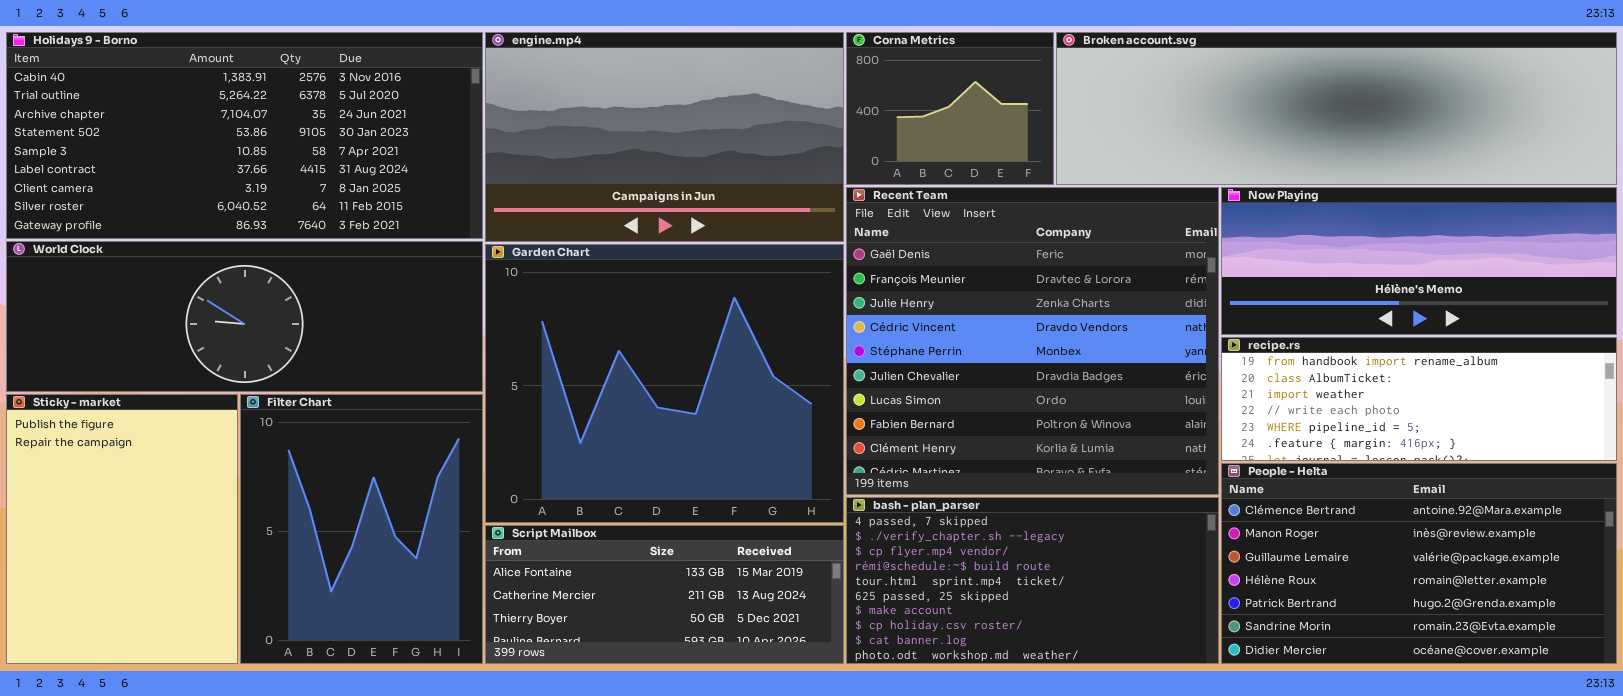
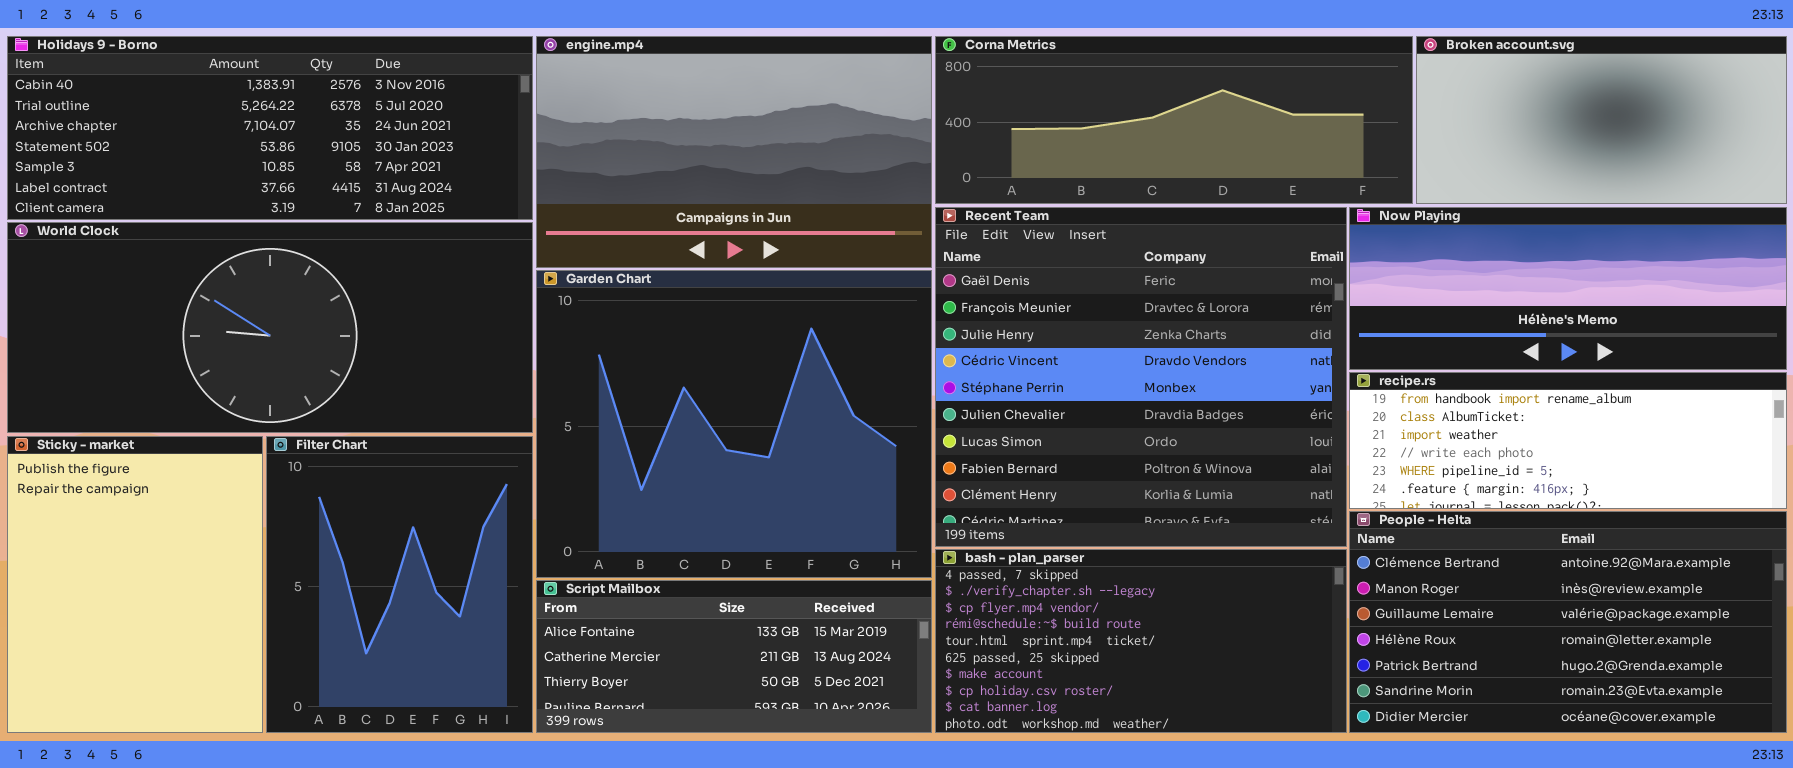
Holidays 9 - Borno: [6,32,483,239] -> [7,36,533,220], resized
Corna Metrics: [846,32,1054,185] -> [935,36,1413,204], resized
Broken account.svg: [1056,32,1617,185] -> [1416,36,1787,204], resized
World Clock: [6,241,483,392] -> [7,222,533,433], resized

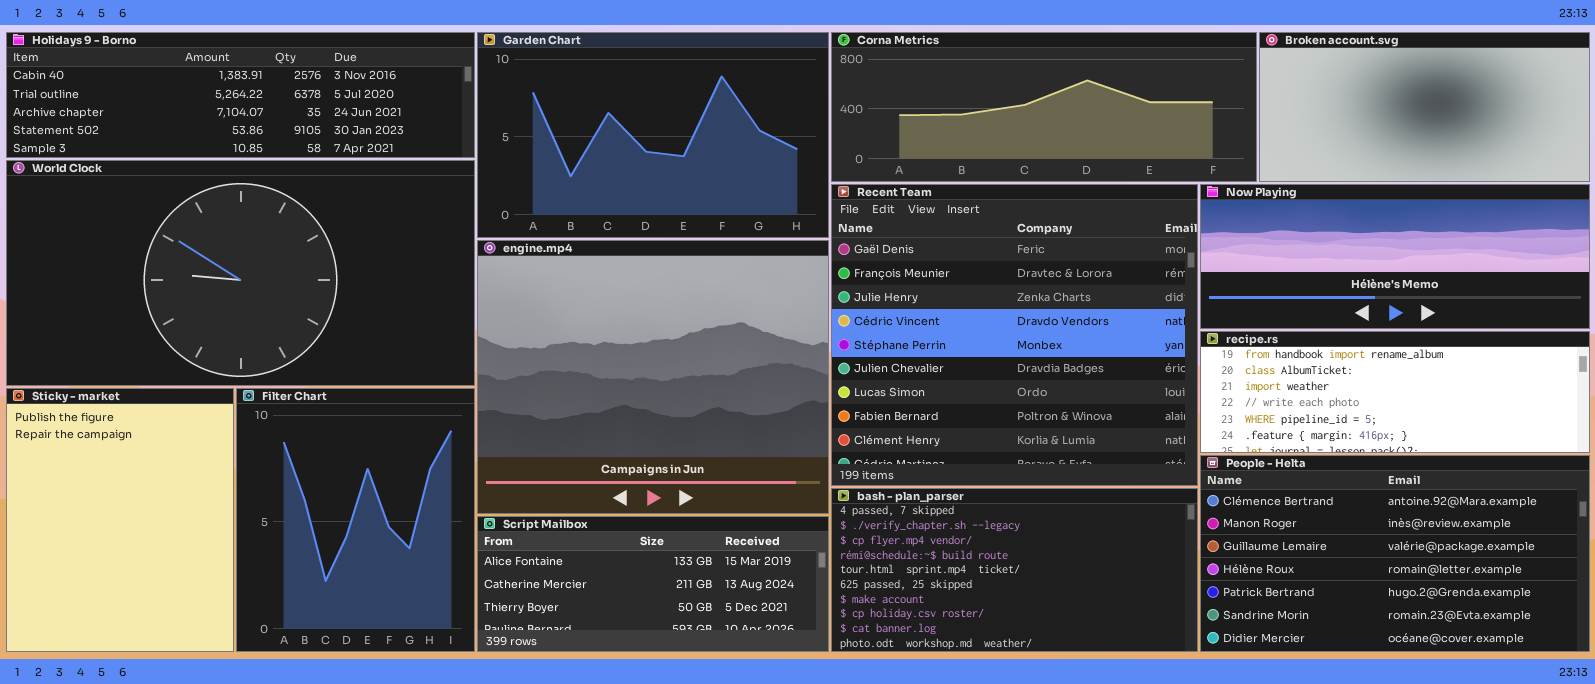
Holidays 9 - Borno: [7,36,533,220] -> [6,32,475,158], resized
engine.mp4: [536,36,932,268] -> [477,240,829,514], moved, resized
World Clock: [7,222,533,433] -> [6,160,475,386], resized
Garden Chart: [536,270,932,578] -> [477,32,829,238], moved, resized

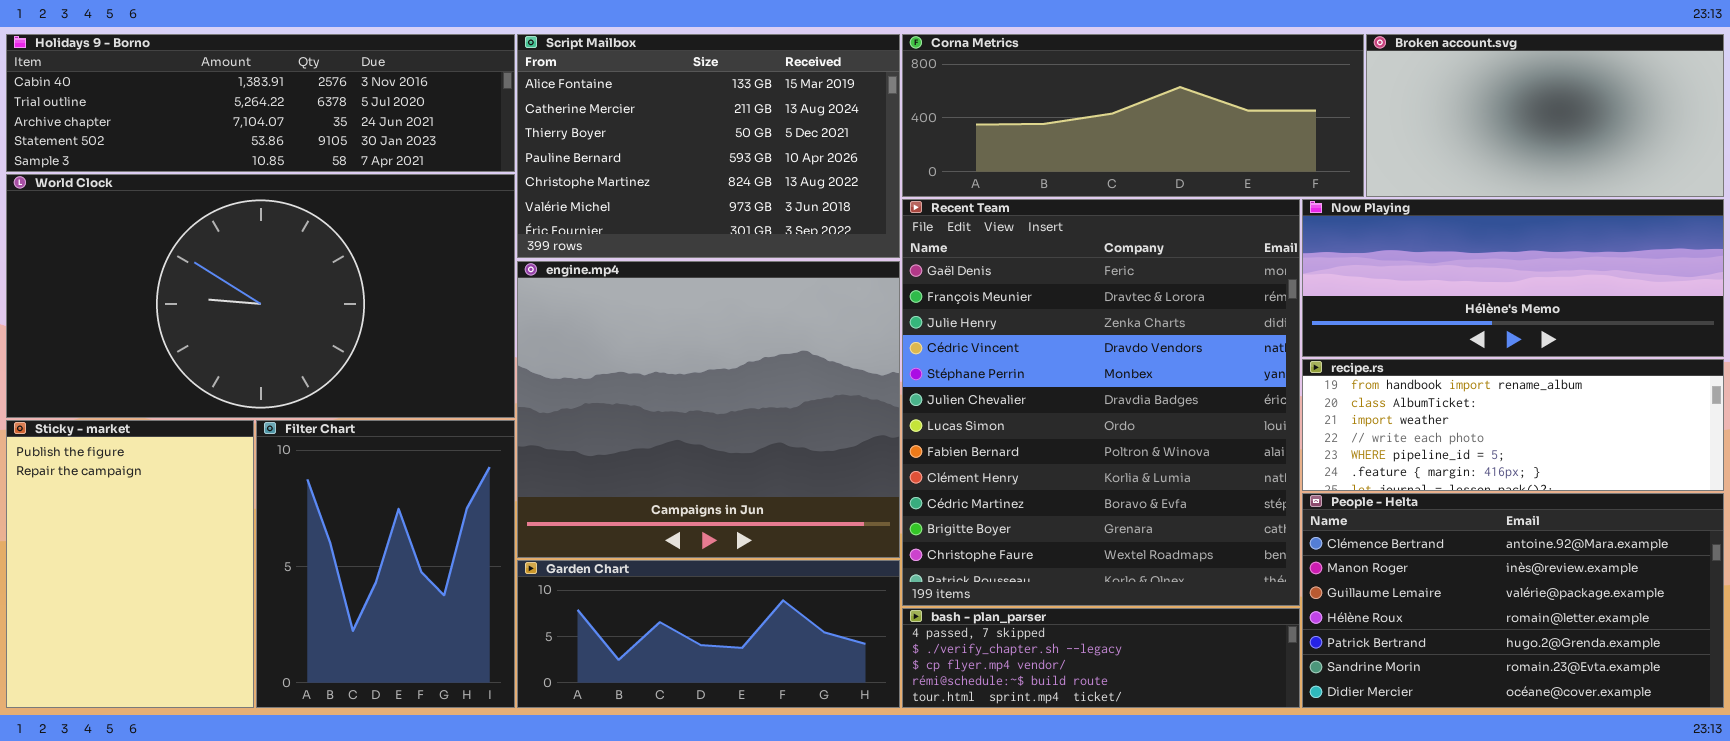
Garden Chart: [477,32,829,238] -> [517,560,900,708], moved, resized
Recent Team: [831,184,1198,486] -> [902,199,1300,606], resized
bash - plan_parser: [831,488,1198,652] -> [902,608,1300,708], resized
Script Mailbox: [477,516,829,652] -> [517,34,900,258], moved, resized

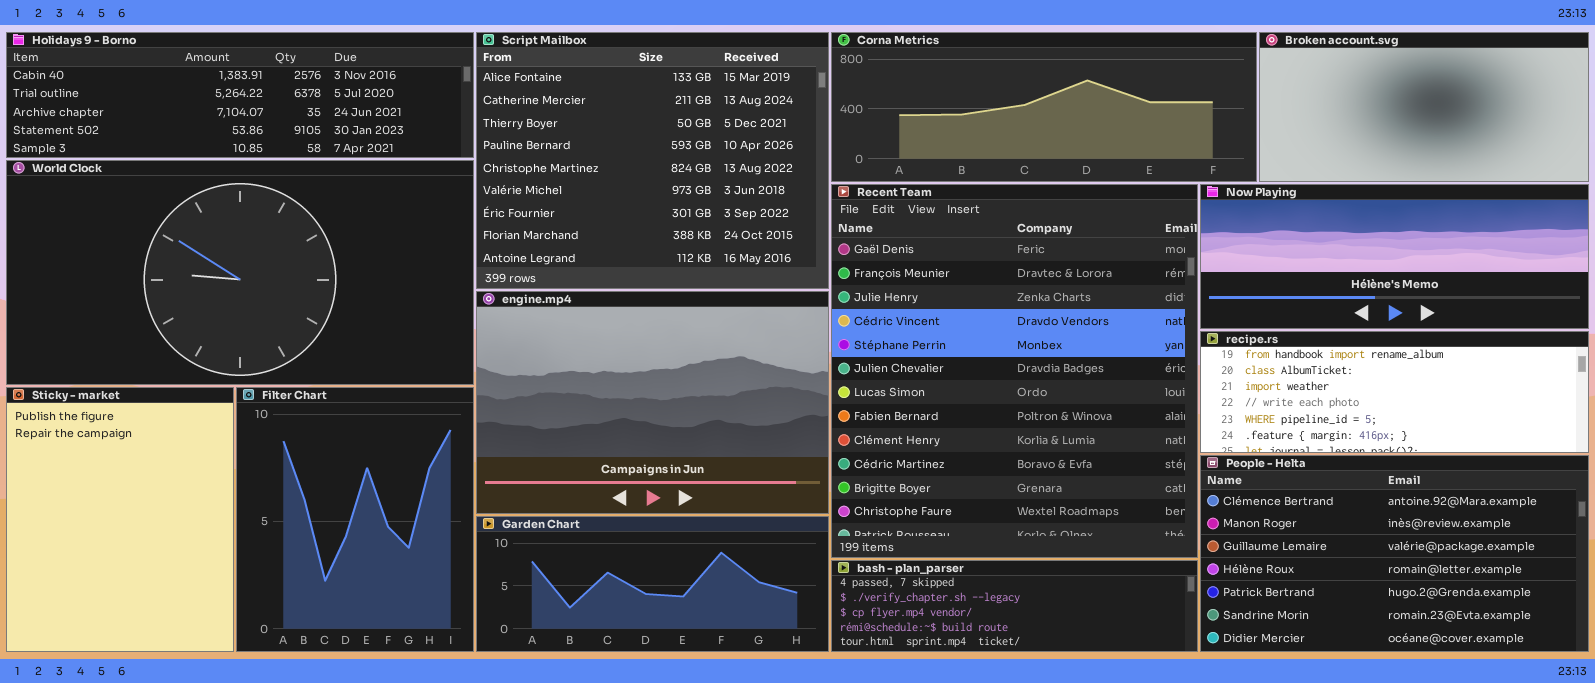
Script Mailbox: [517,34,900,258] -> [476,32,829,289], resized
engine.mp4: [517,261,900,558] -> [476,291,829,514], resized

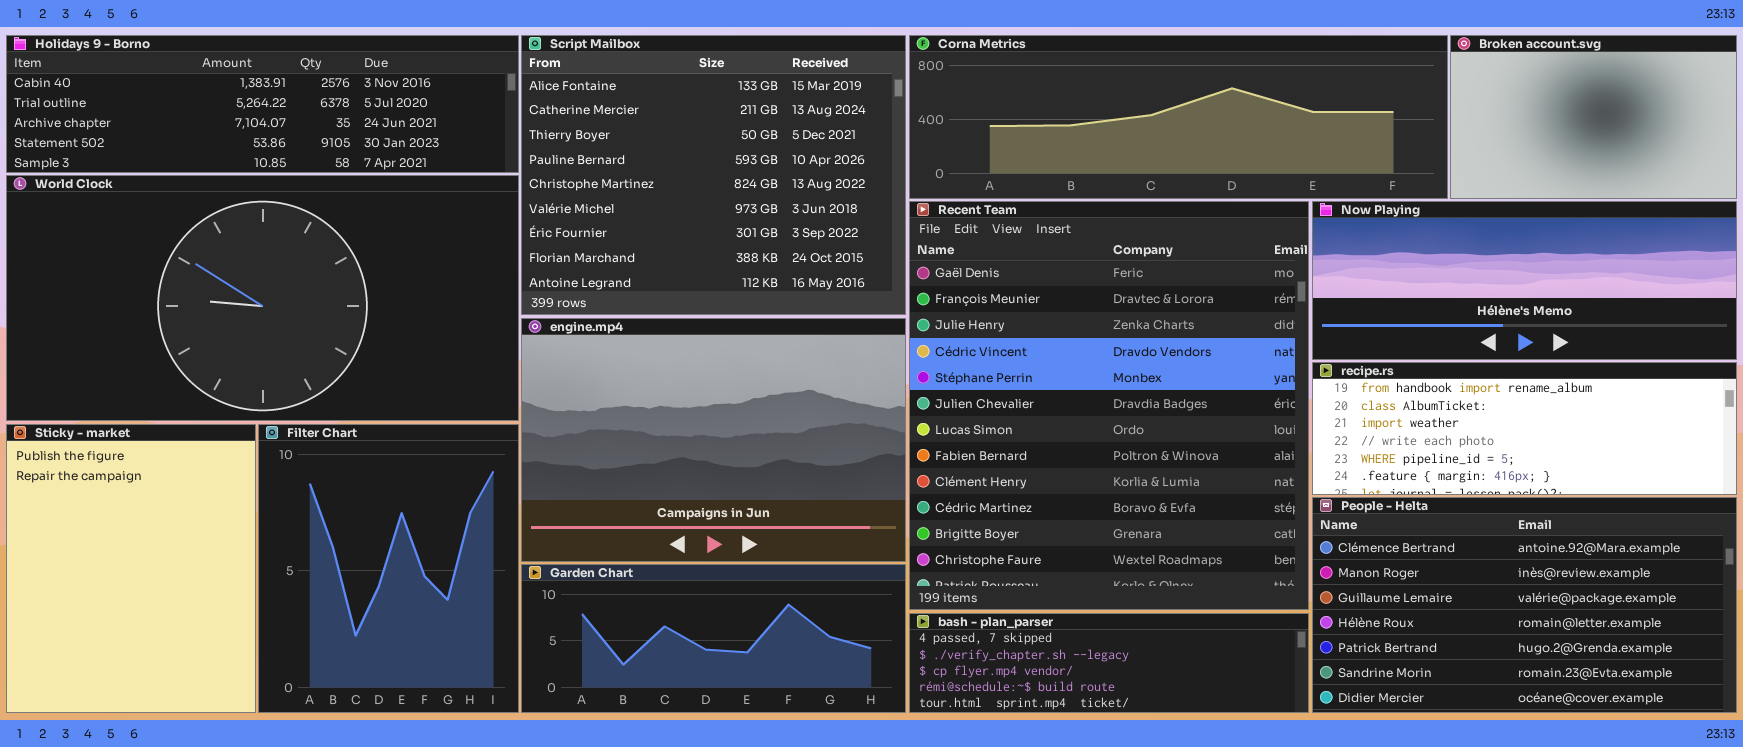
Corna Metrics: [831,32,1257,182] -> [909,35,1448,199], resized
Broken account.svg: [1259,32,1589,182] -> [1450,35,1737,199], resized

